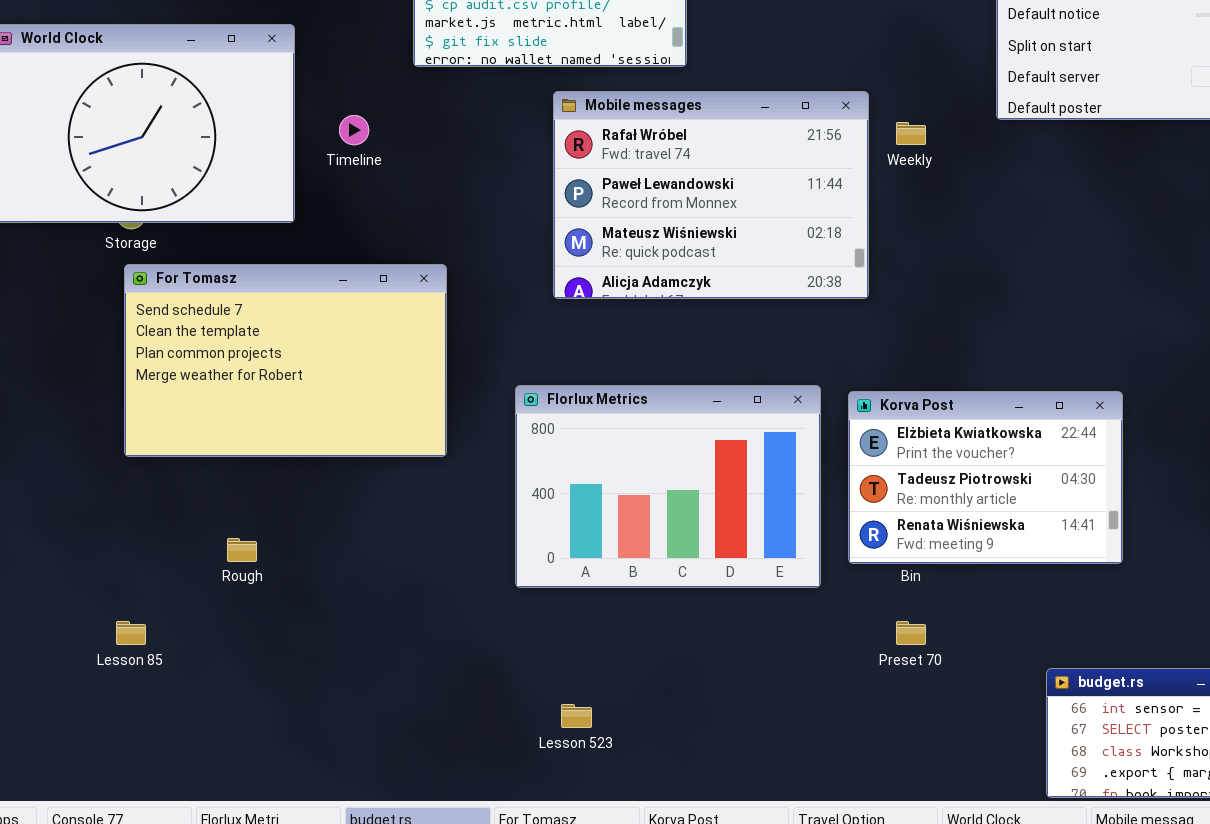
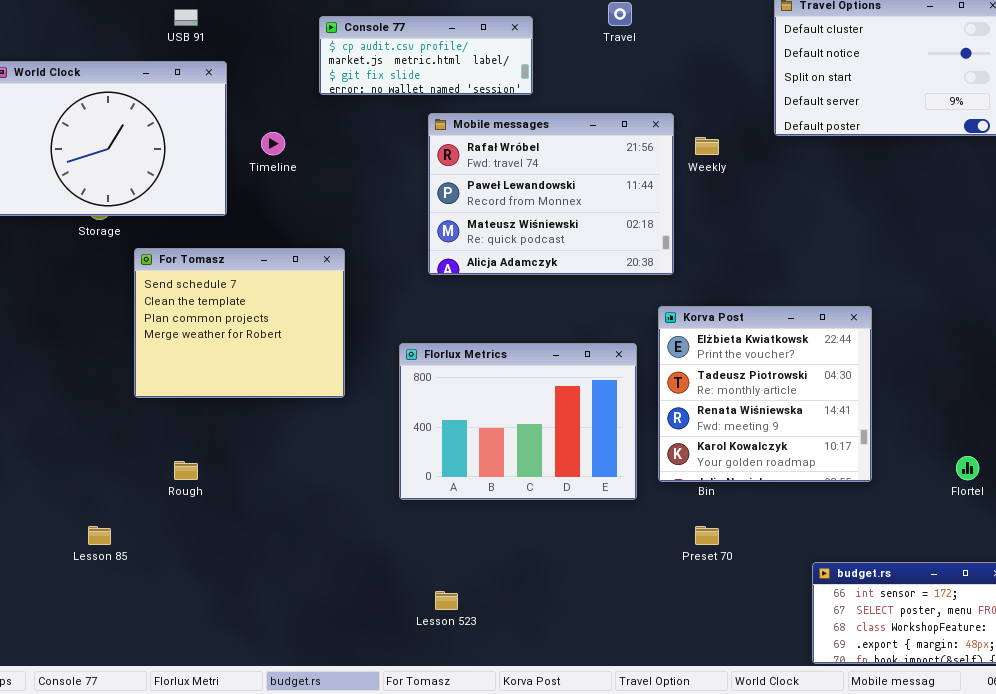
For Tomasz: [124,264,447,457] -> [134,248,345,398], resized
Korva Post: [848,391,1123,564] -> [658,306,872,482], resized

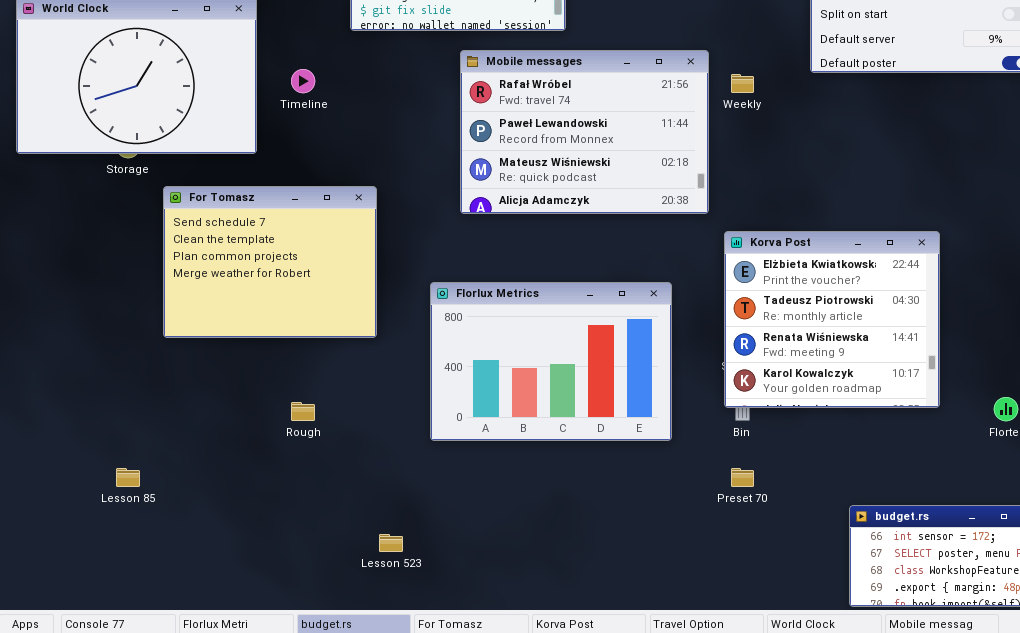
Korva Post: [658,306,872,482] -> [724,231,940,408], moved
Rough: [174,461,198,480] -> [291,402,315,421], moved
Lesson 523: [435,591,458,610] -> [379,534,403,552], moved

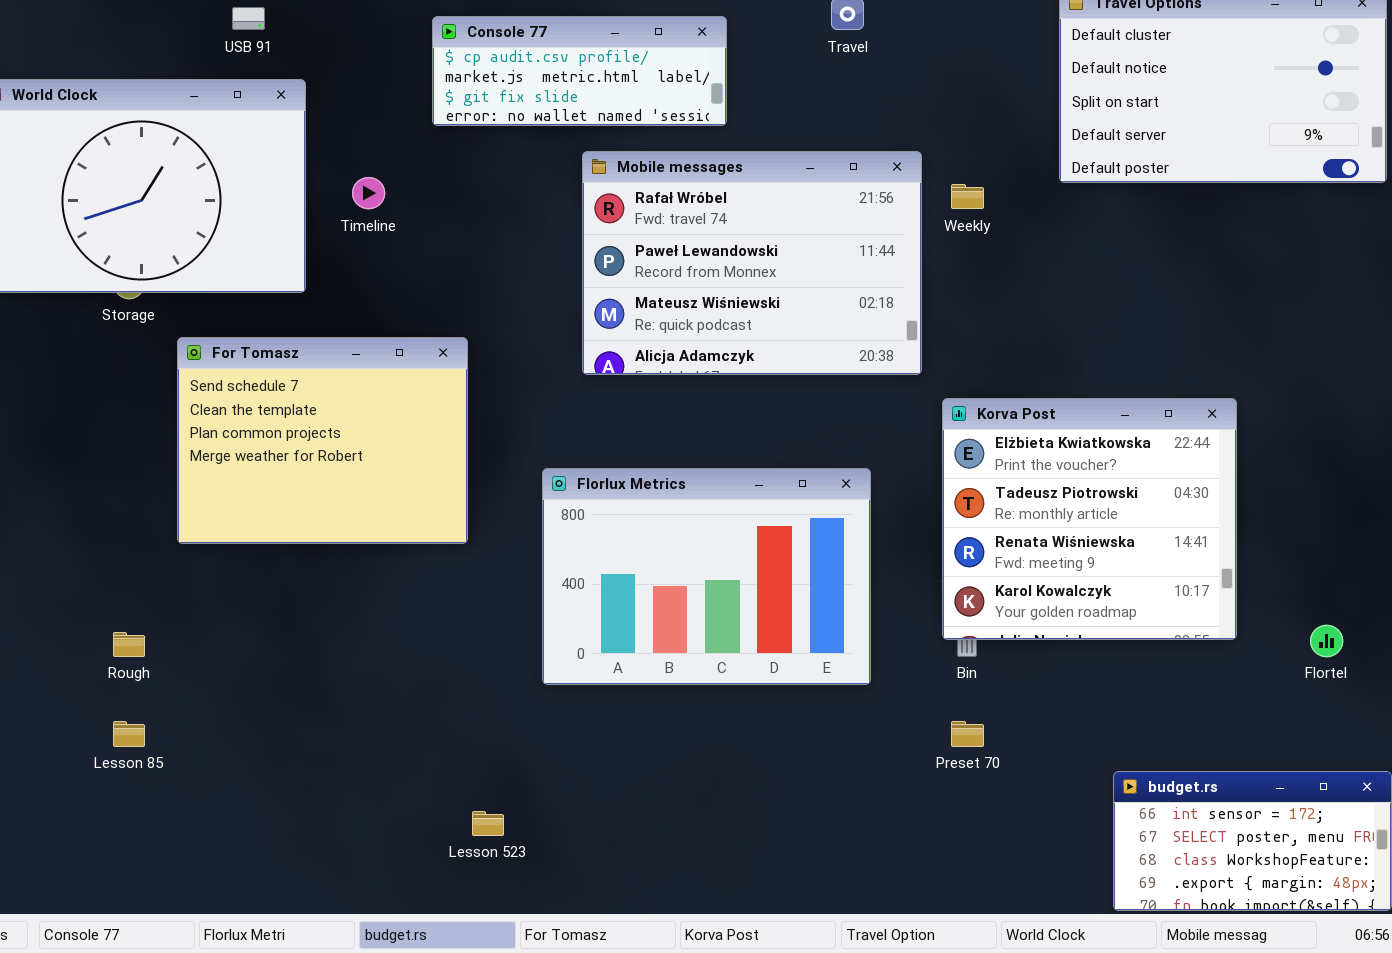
Rough: [291,402,315,421] -> [113,632,145,657], moved

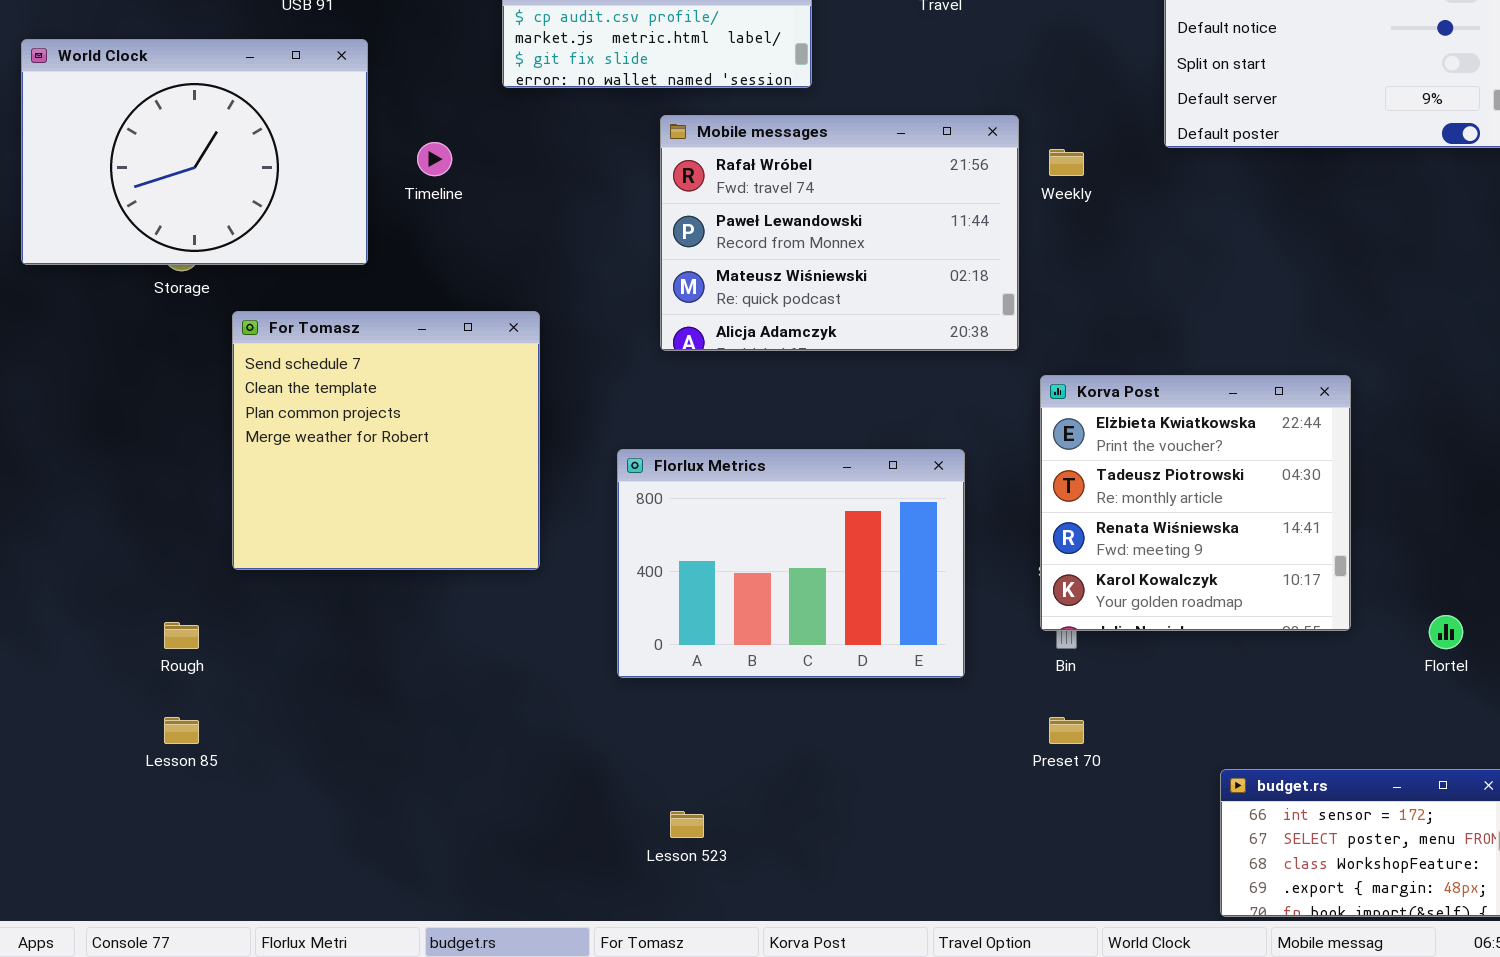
For Tomasz: [177,337,468,544] -> [232,311,540,570], resized
Lesson 523: [472,811,504,836] -> [670,811,704,838], moved

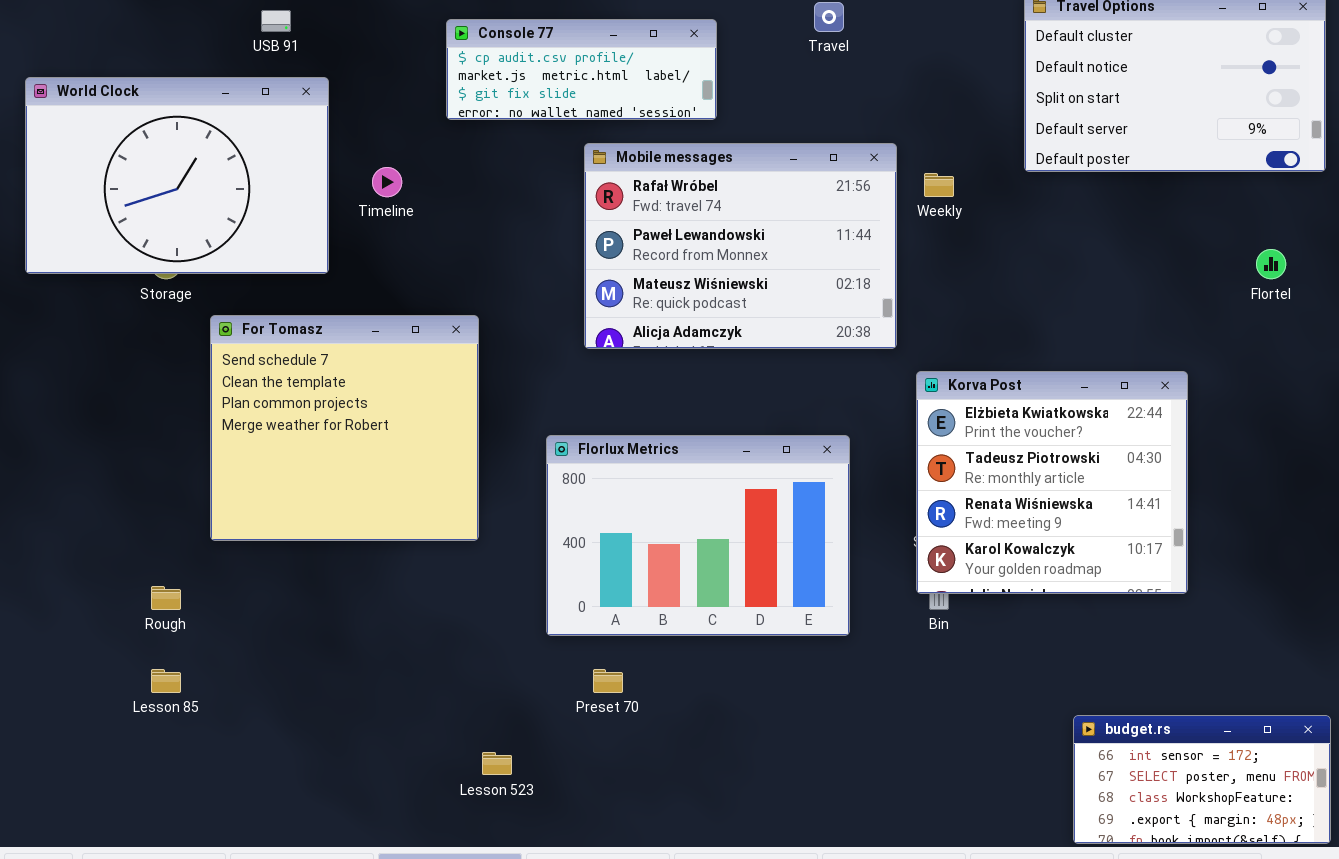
Flortel: [1429,615,1463,649] -> [1256,249,1286,279], moved
Preset 70: [1049,717,1084,744] -> [593,669,623,693], moved
Lesson 523: [670,811,704,838] -> [482,752,512,775], moved

